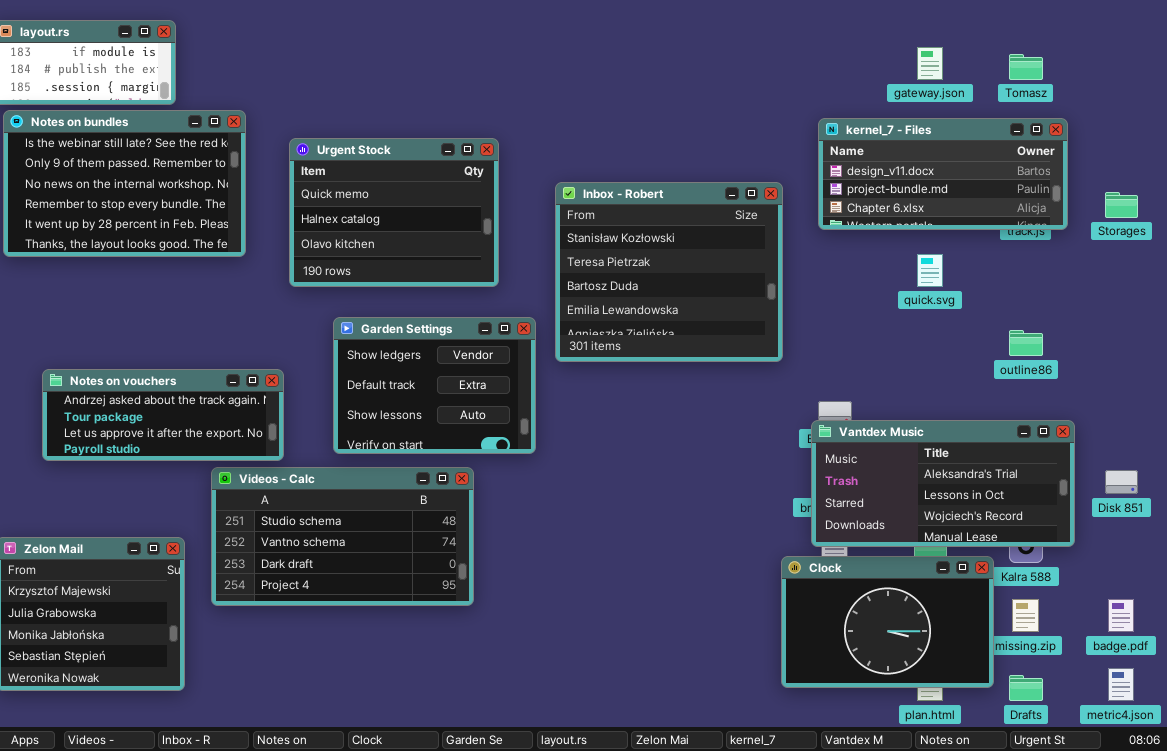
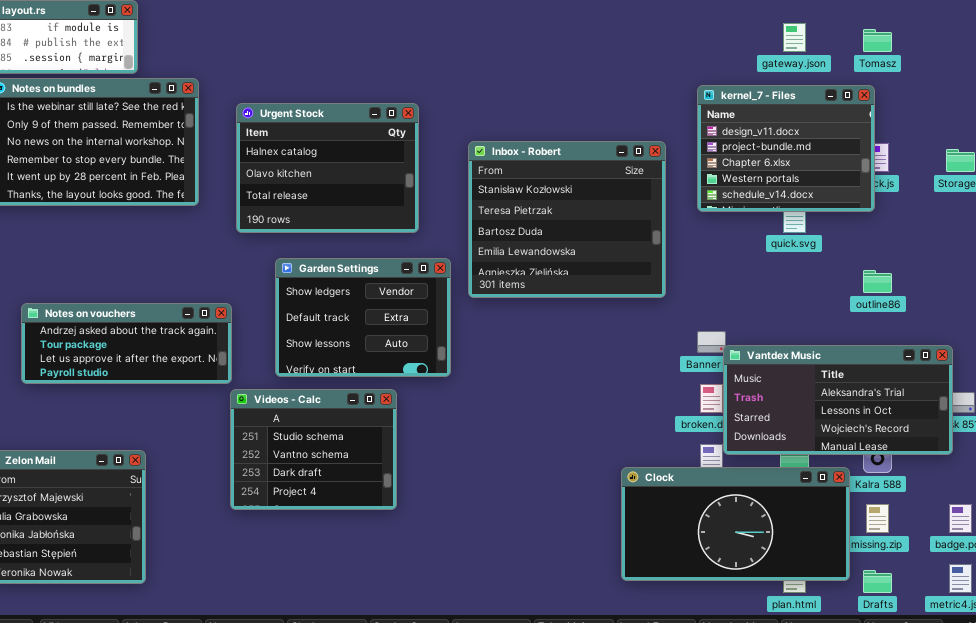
kernel_7 - Files: [818,118,1068,230] -> [697,85,875,212], resized
Urgent Stock: [289,138,499,287] -> [236,103,419,233], scrolled down 1 row
Vantdex Music: [811,420,1075,547] -> [723,345,953,455], moved
Videos - Calc: [211,467,474,606] -> [230,389,397,510], resized
Clock: [781,556,994,688] -> [621,467,850,581], resized

